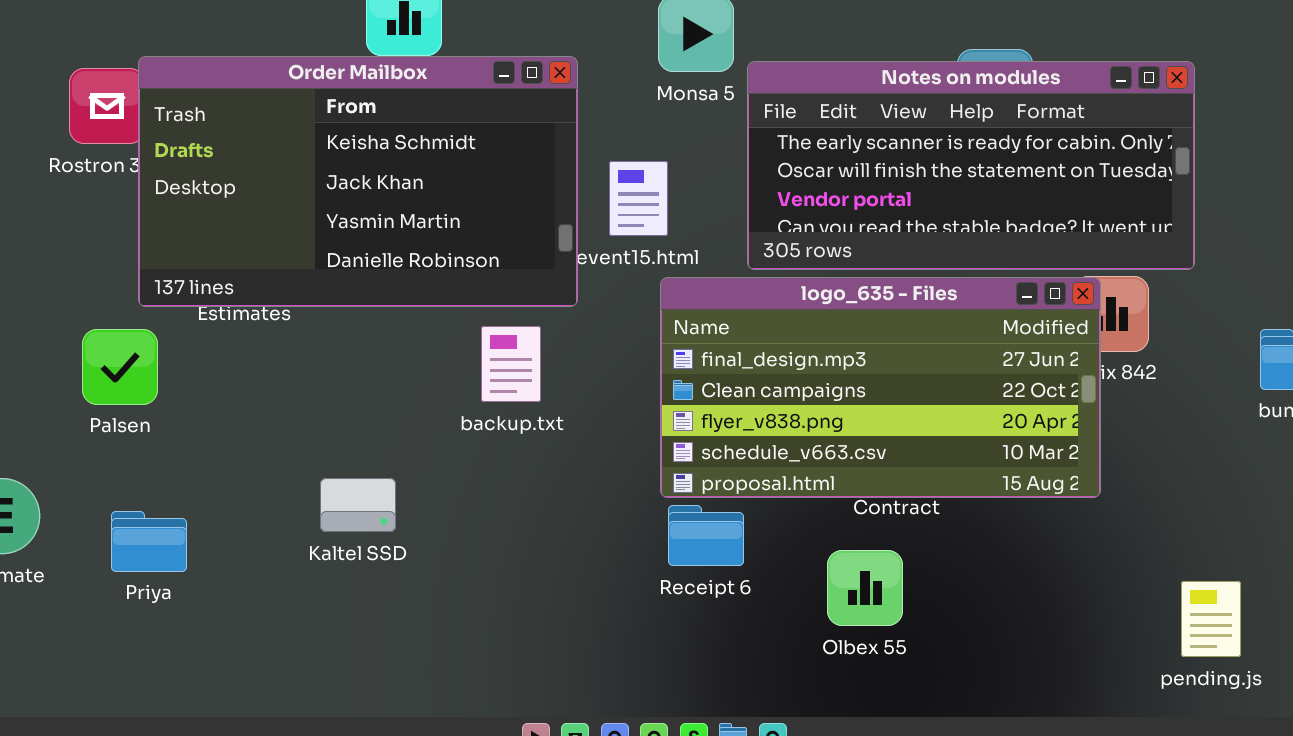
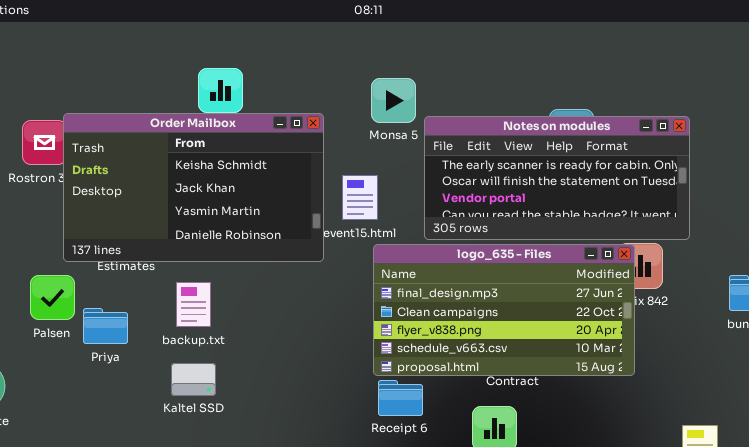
backup.txt: [481,326,541,402] -> [176,282,211,327], moved
Priya: [111,511,187,572] -> [83,308,128,344], moved

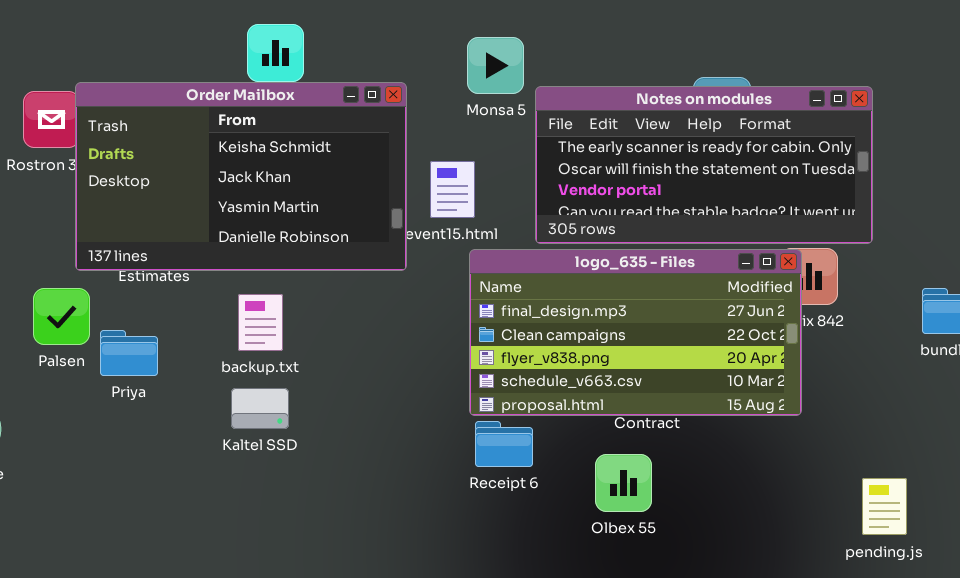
backup.txt: [176,282,211,327] -> [238,294,283,351], moved
Kaltel SSD: [171,363,216,396] -> [231,388,289,429], moved

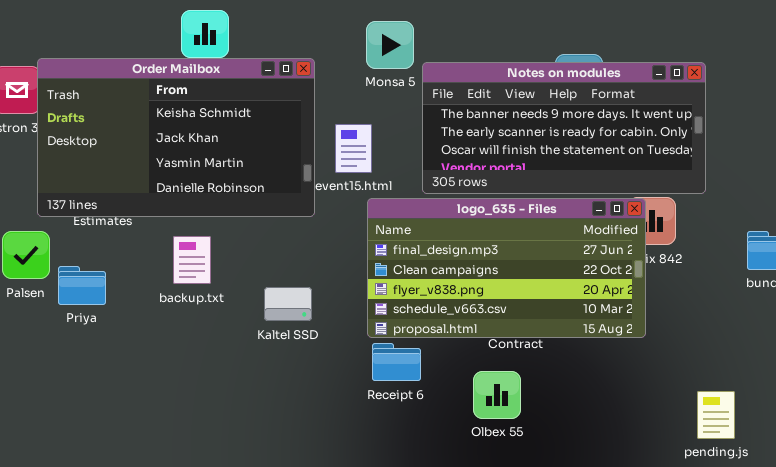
Notes on modules: [535,86,873,244] -> [422,62,706,194], scrolled up 1 row
Kaltel SSD: [231,388,289,429] -> [264,287,312,321], moved

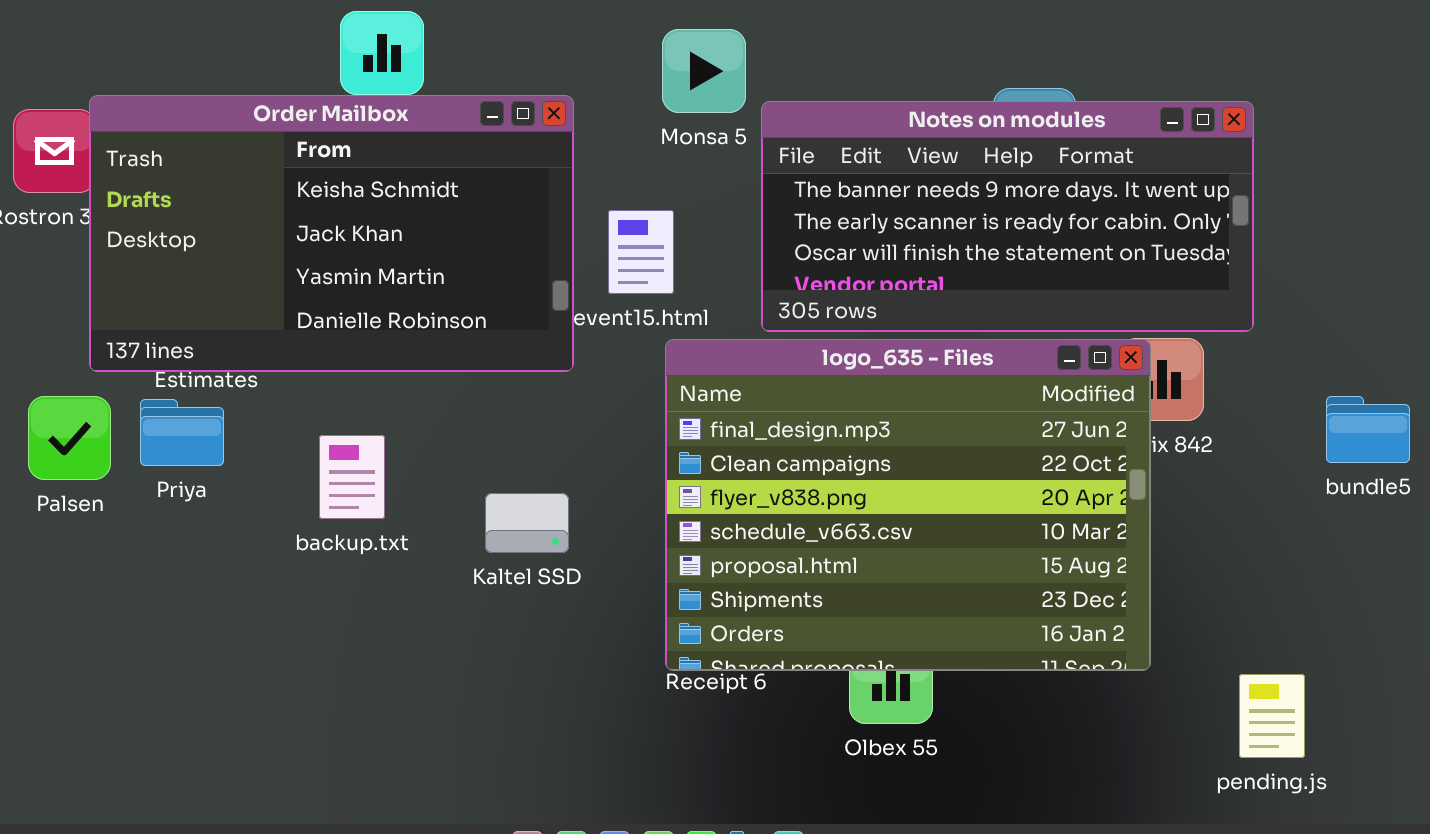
logo_635 - Files: [367,198,646,338] -> [665,339,1151,671], resized
backup.txt: [173,236,211,284] -> [319,435,385,519], moved
Priya: [58,266,106,305] -> [140,399,224,466], moved

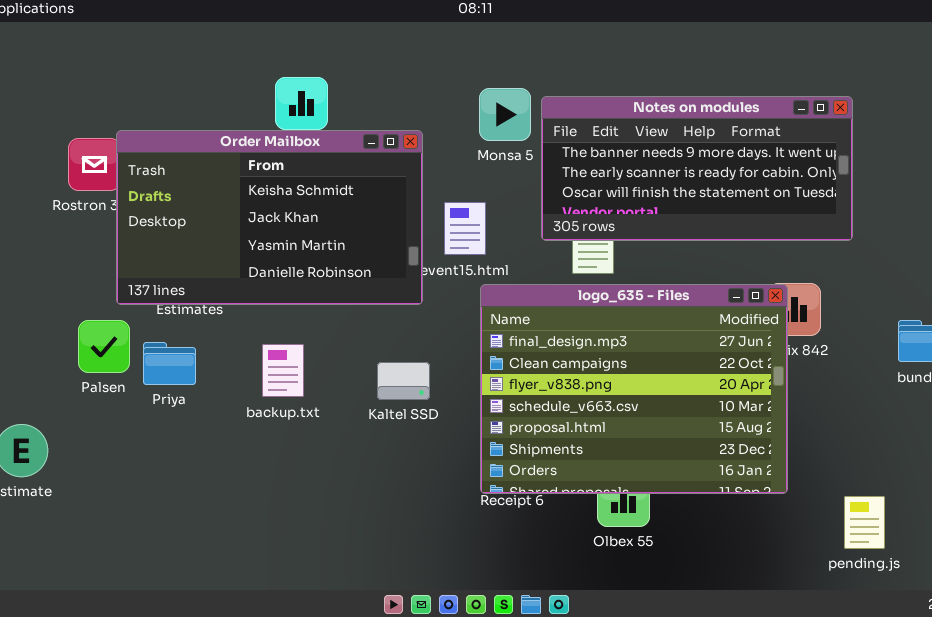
Notes on modules: [761,101,1254,332] -> [541,96,853,241], moved
Priya: [140,399,224,466] -> [143,342,196,385], moved
Kaltel SSD: [485,493,569,553] -> [377,362,430,400], moved

